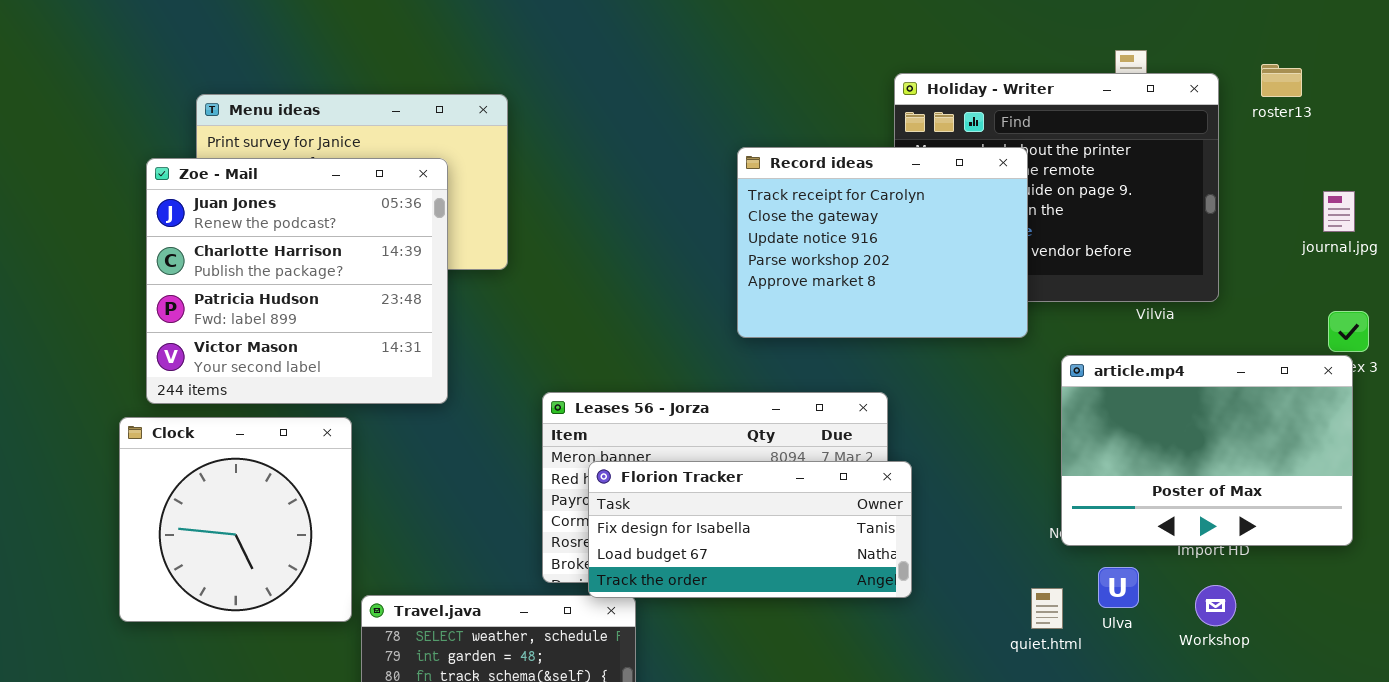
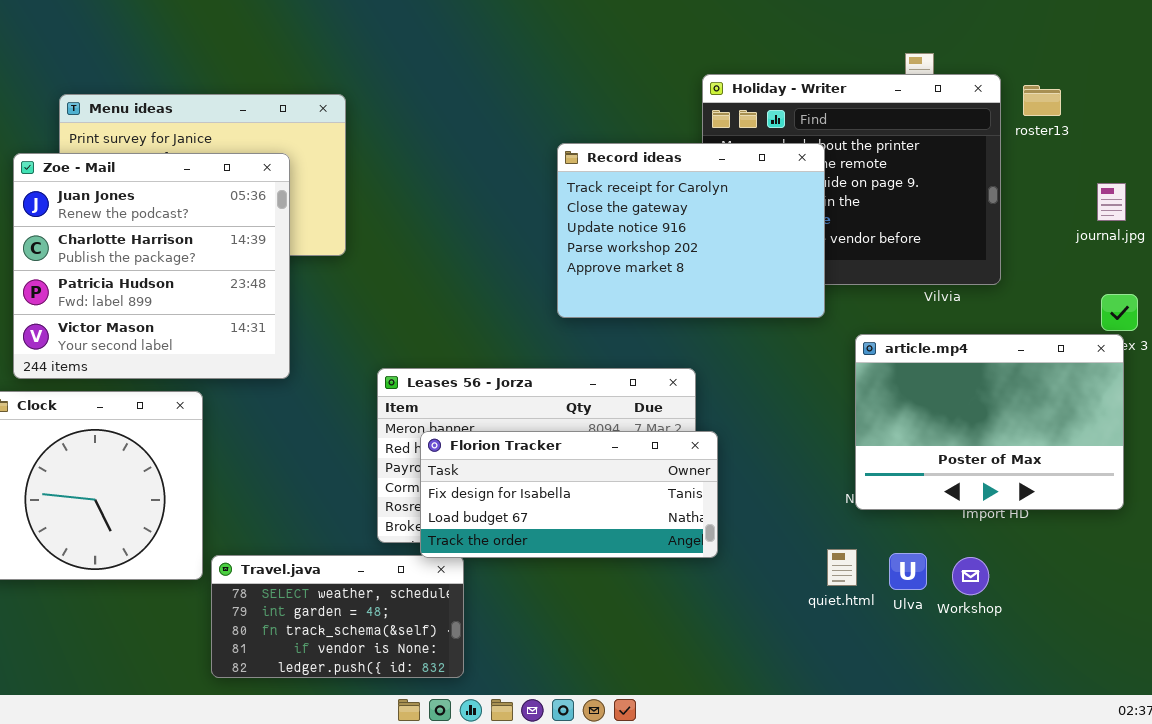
roster13: [1261,64,1302,97] -> [1023,85,1061,116], moved
Ulva: [1098,567,1139,608] -> [889,553,927,590], moved
Workshop: [1195,585,1236,626] -> [952,557,989,595], moved

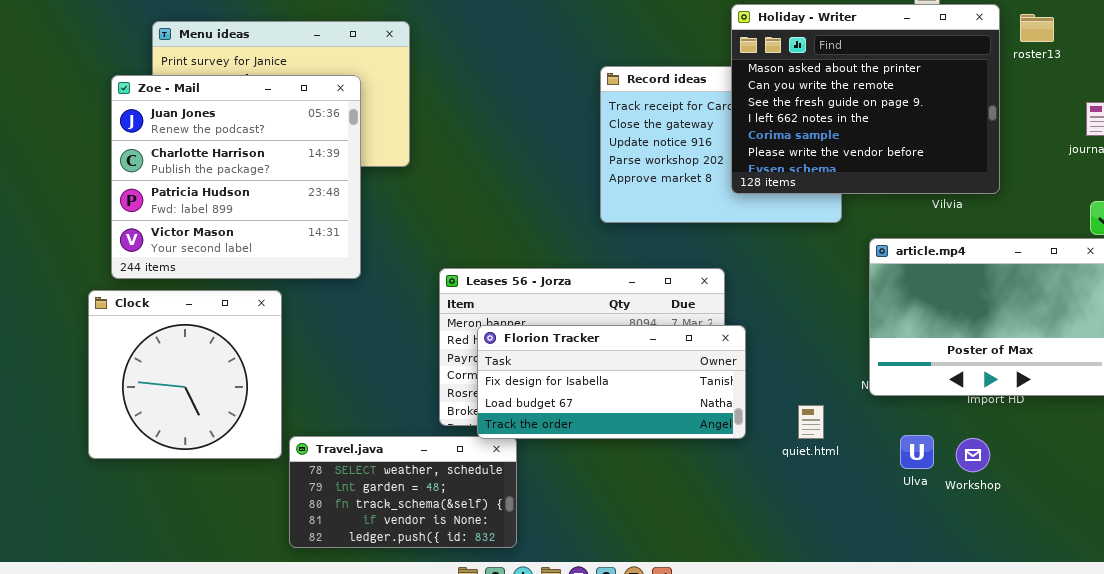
Holiday - Writer: [702,74,1001,285] -> [731,4,1000,194], raised
quiet.html: [827,549,857,586] -> [798,405,824,439], moved

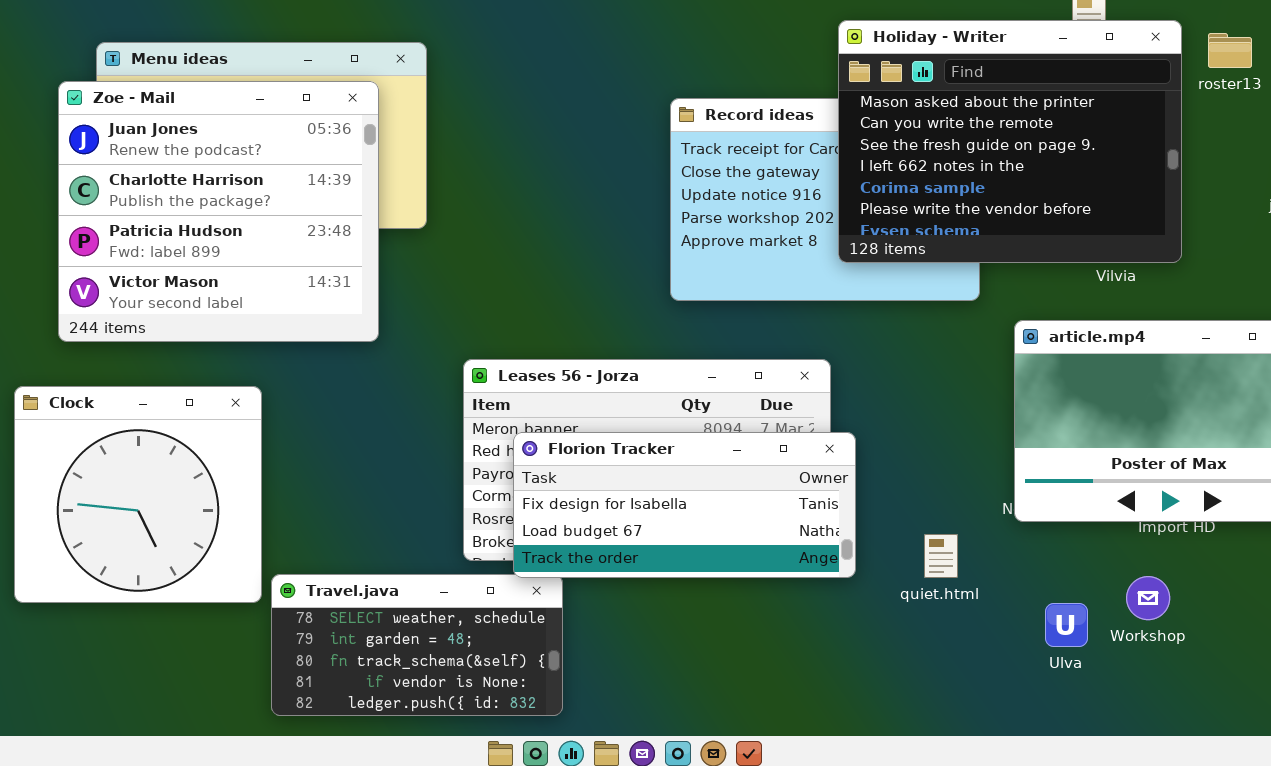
Zoe - Mail: [111,75,361,279] -> [58,81,379,342], moved
Ulva: [900,435,934,469] -> [1045,603,1088,647], moved

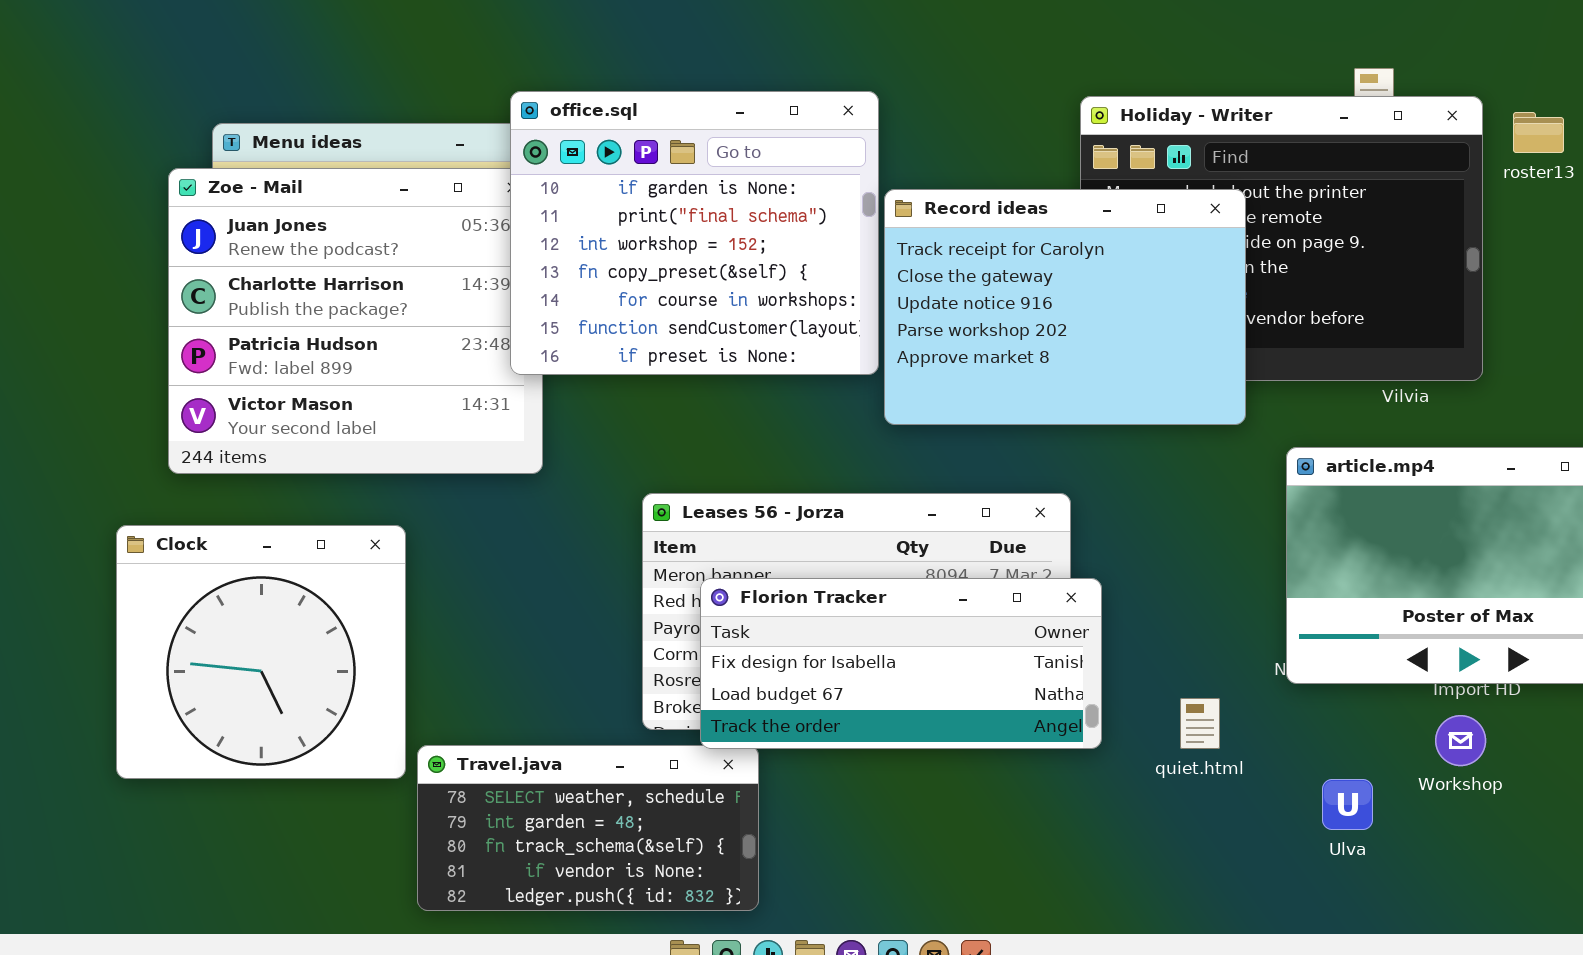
office.sql: none -> [510,91,879,375], opened
Record ideas: [670,98,980,301] -> [884,189,1246,425], raised
Workshop: [1126,576,1170,620] -> [1435,715,1486,766], moved

